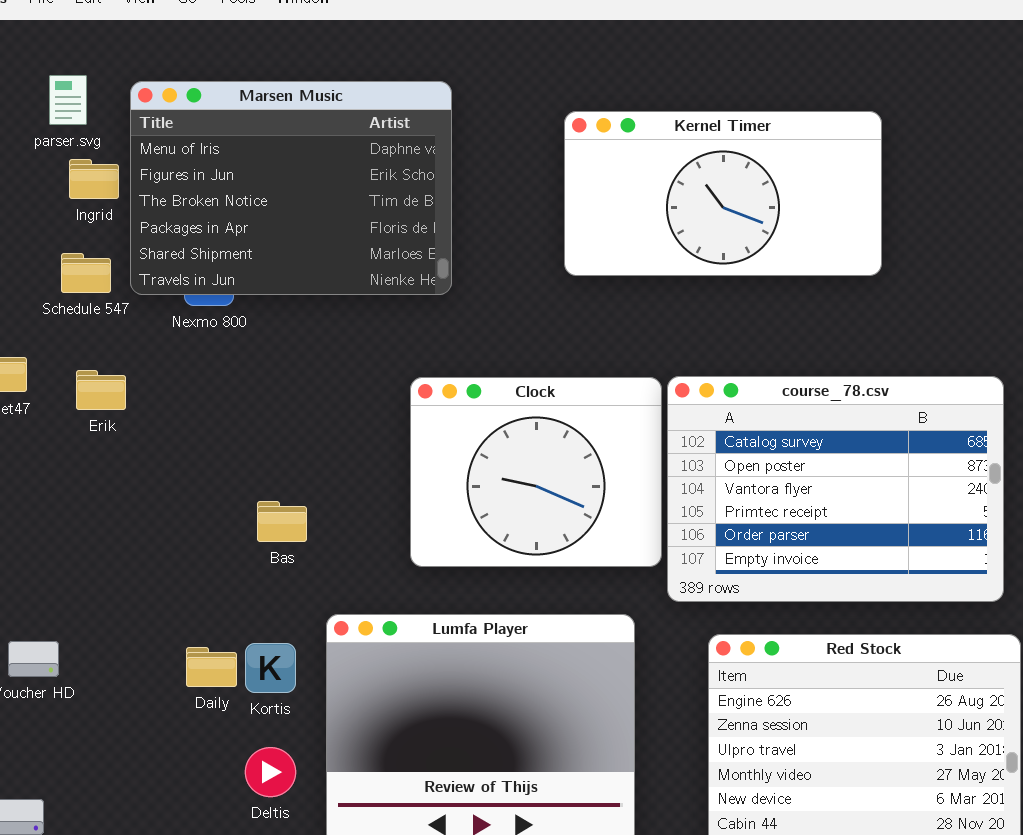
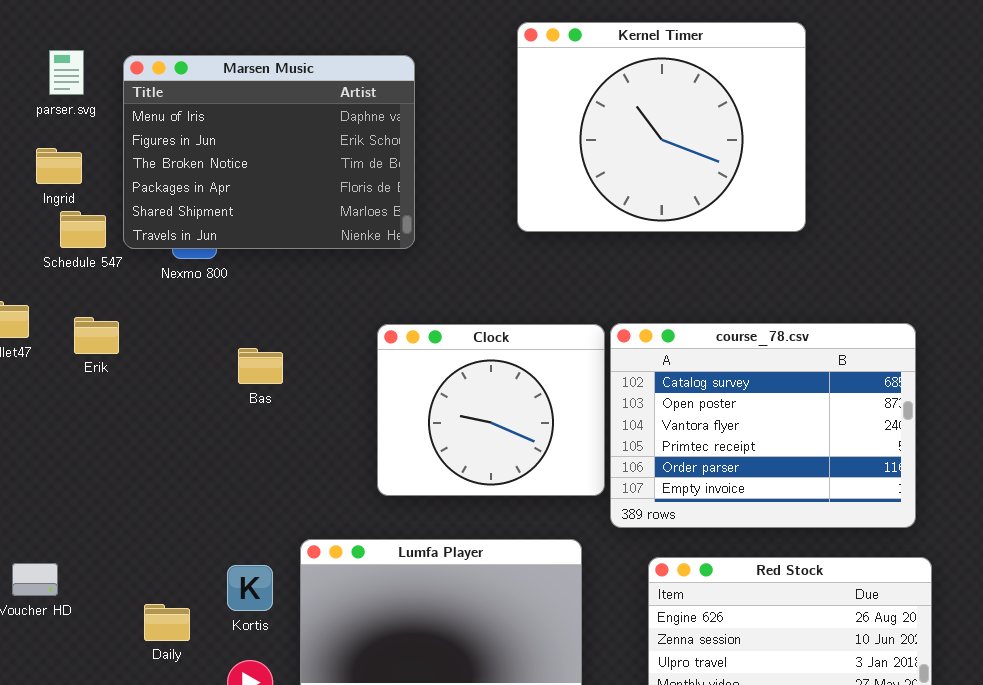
Kernel Timer: [564,111,882,276] -> [517,22,806,232], resized
Ingrid: [69,159,119,199] -> [36,148,82,184], moved
Bas: [257,501,307,542] -> [238,348,283,384], moved
Daily: [186,647,237,687] -> [144,604,190,641], moved

